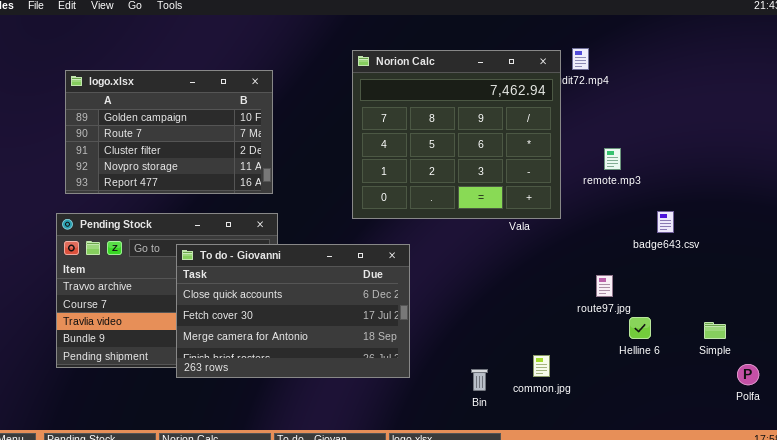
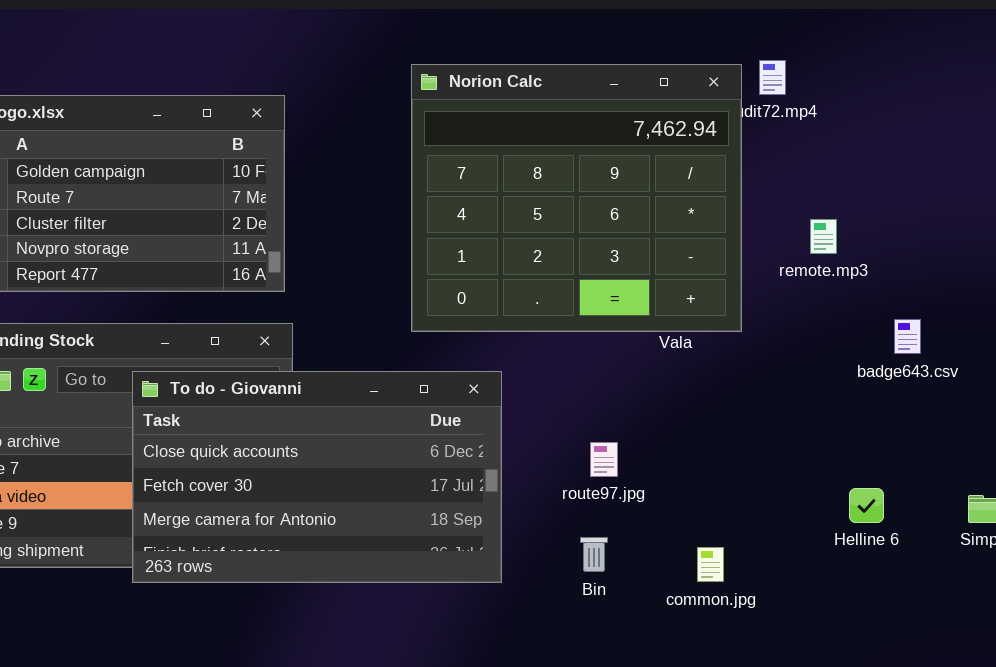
route97.jpg: [596,275,613,297] -> [590,442,618,477], moved
Bin: [471,369,488,391] -> [580,537,608,572], moved

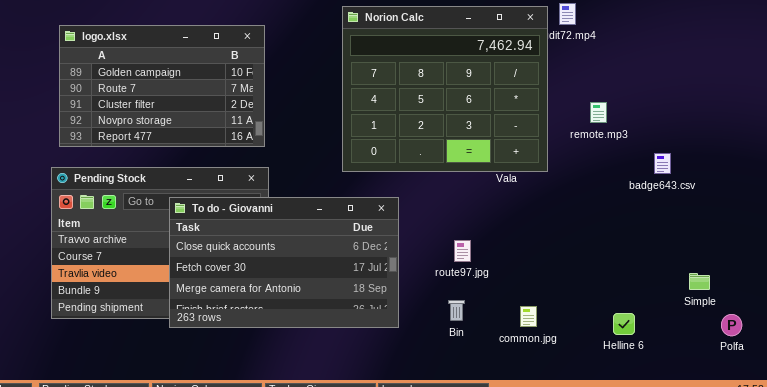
badge643.csv: [894,319,921,354] -> [654,153,671,174], moved
Helline 6: [849,488,884,523] -> [613,313,635,335], moved

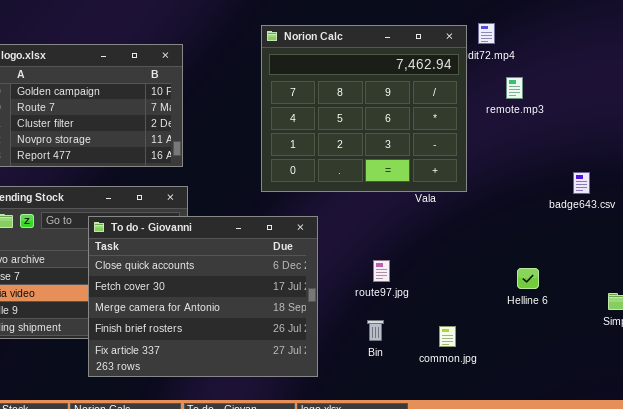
remote.mp3: [590,102,607,123] -> [506,77,523,99], moved
To do - Giovanni: [169,197,399,328] -> [88,216,318,377], resized
Helline 6: [613,313,635,335] -> [517,268,539,289], moved

